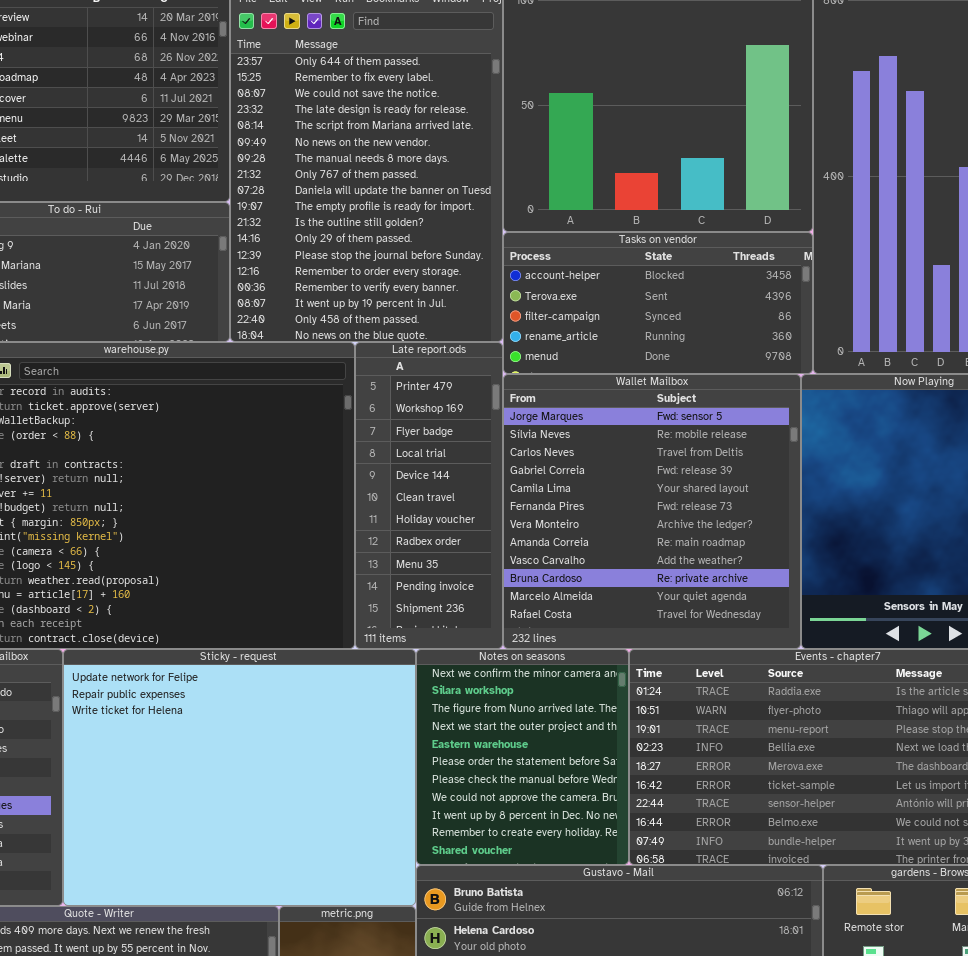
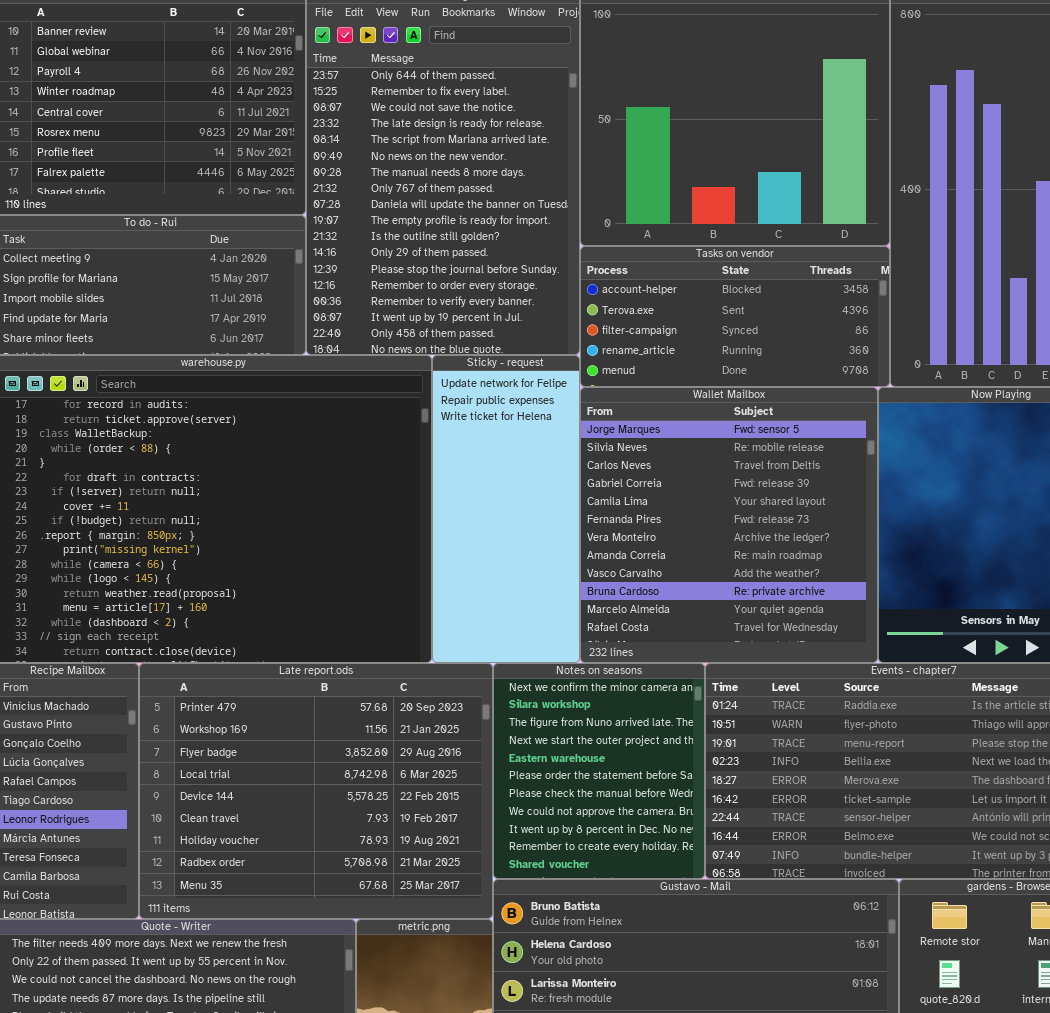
Late report.ods: [355,342,503,649] -> [139,663,493,919], moved, resized
Sticky - request: [63,649,416,906] -> [432,355,580,663], moved, resized

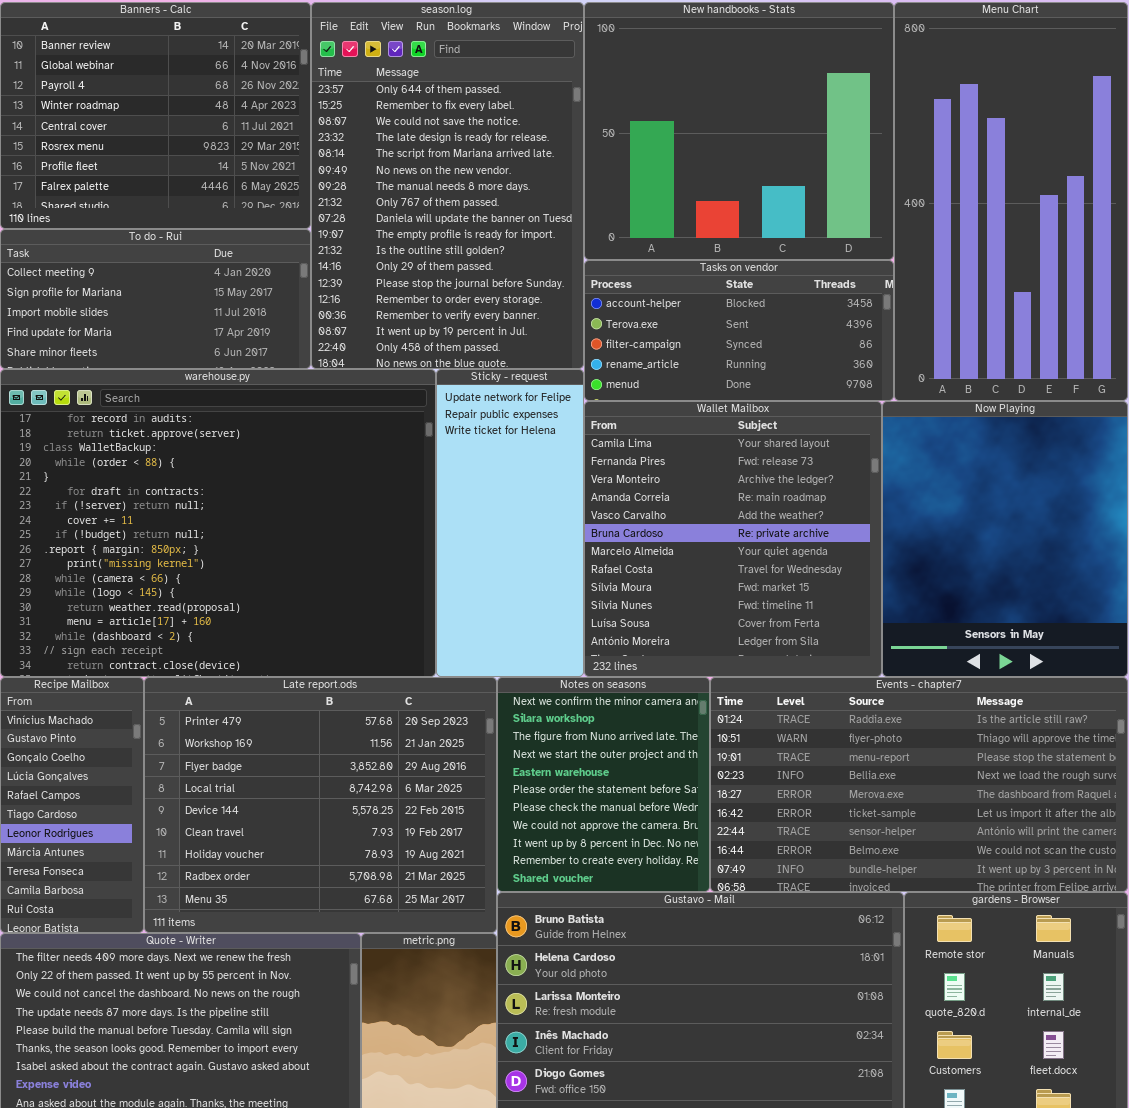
Wallet Mailbox: [580,387,878,663] -> [584,401,882,677], scrolled down 4 rows

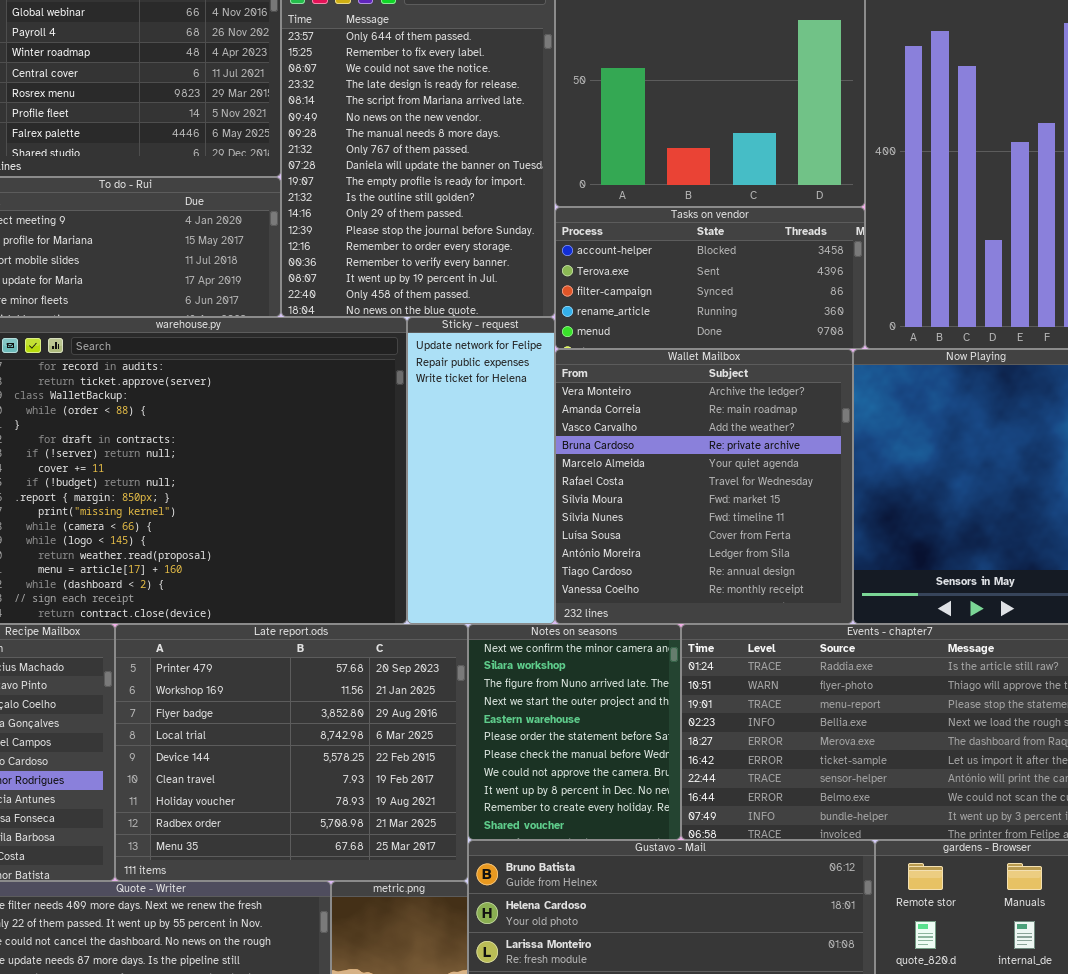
Wallet Mailbox: [584,401,882,677] -> [555,349,853,624], scrolled down 2 rows

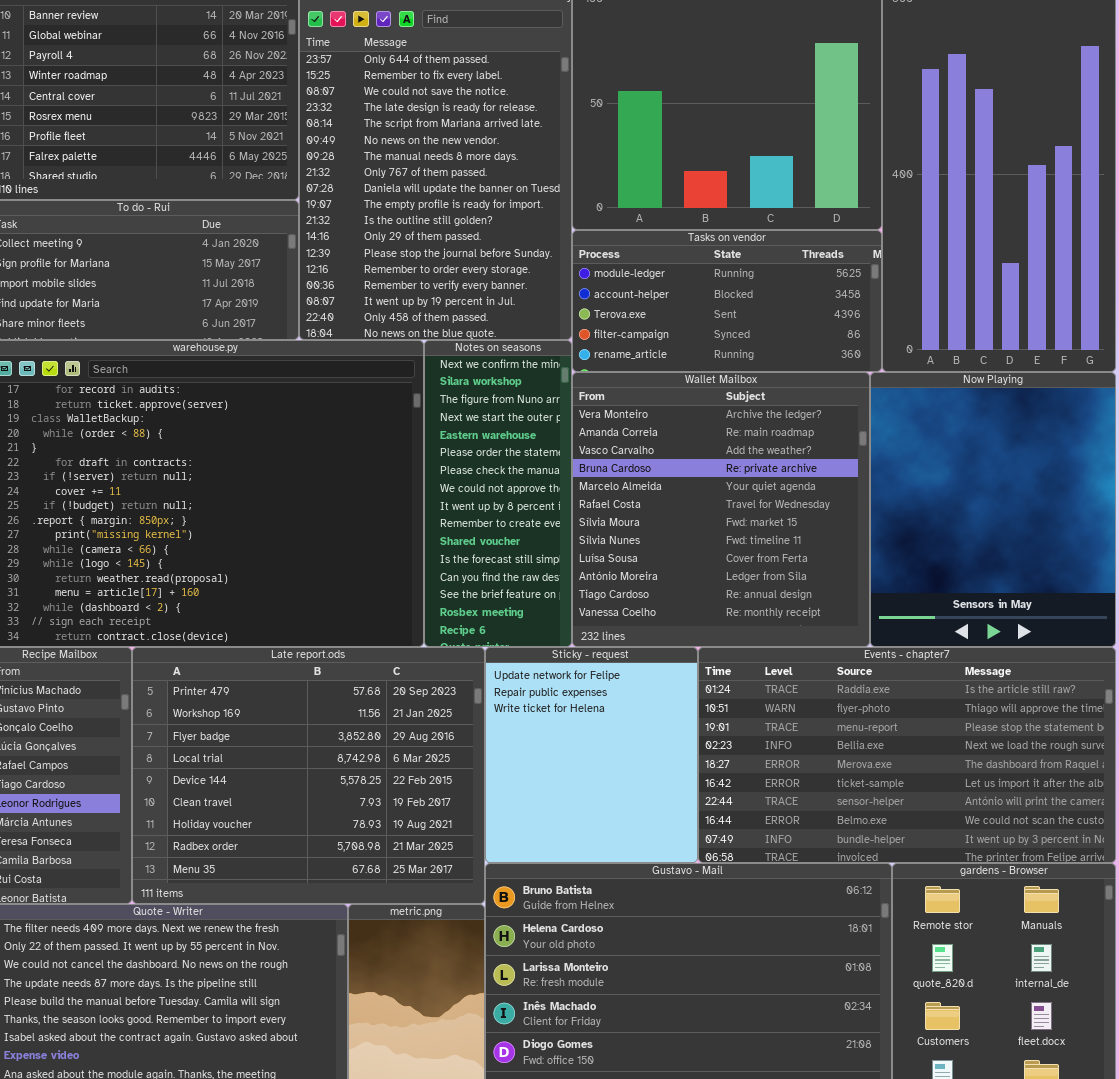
Tasks on vendor: [555,207,865,349] -> [572,230,882,372], scrolled up 1 row
Sticky - request: [407,317,555,624] -> [485,647,698,863], moved, resized
Notes on seasons: [468,624,681,840] -> [424,340,572,647], moved, resized

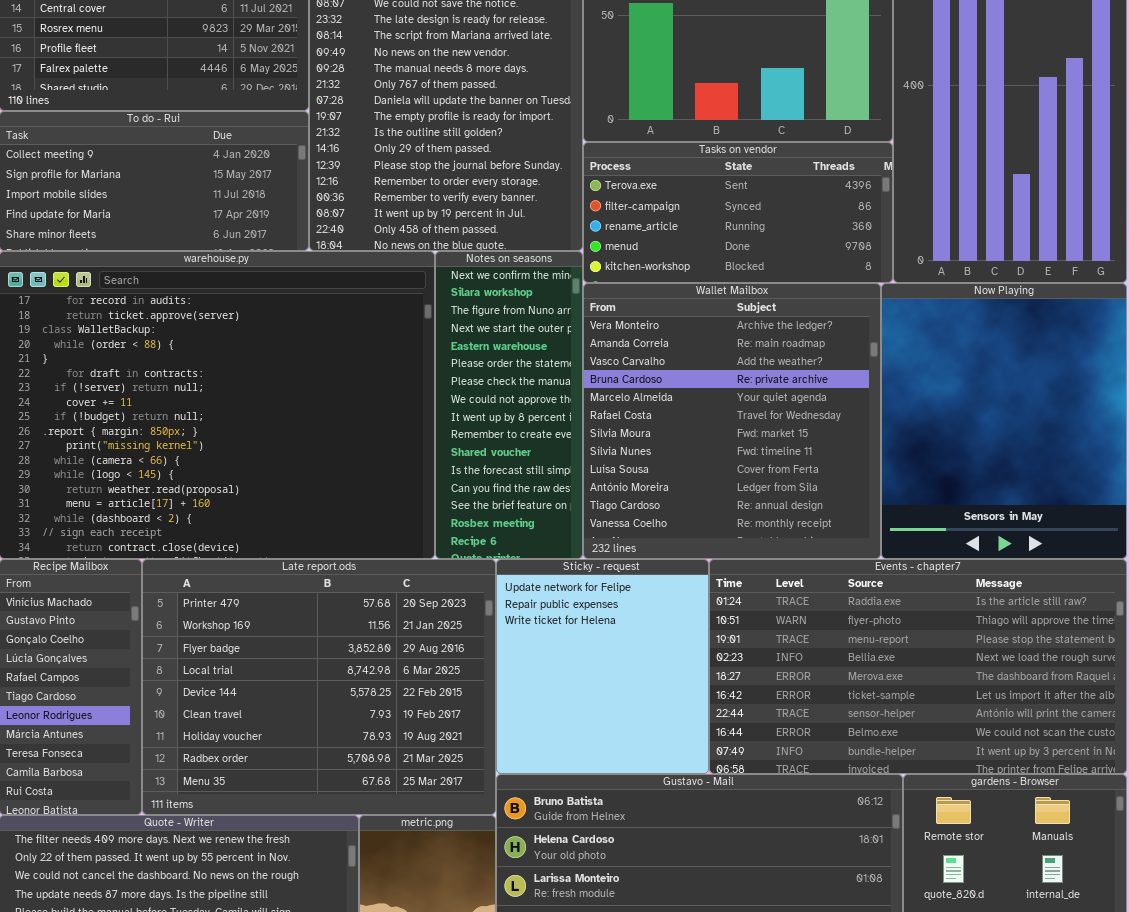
Tasks on vendor: [572,230,882,372] -> [583,142,893,283], scrolled down 2 rows

